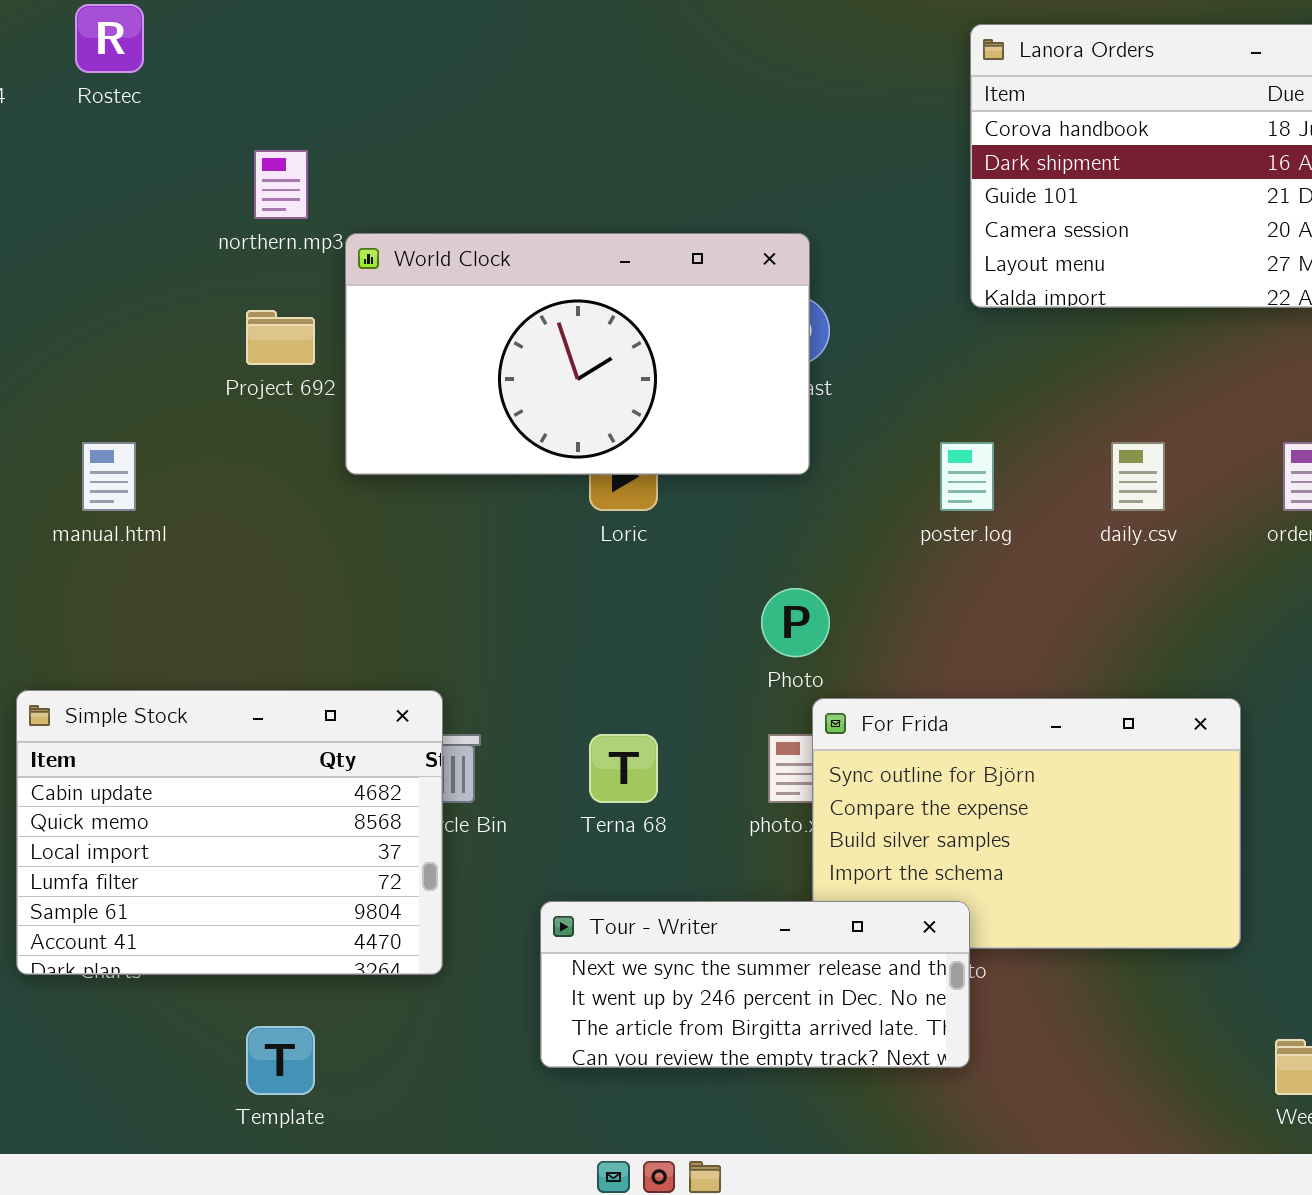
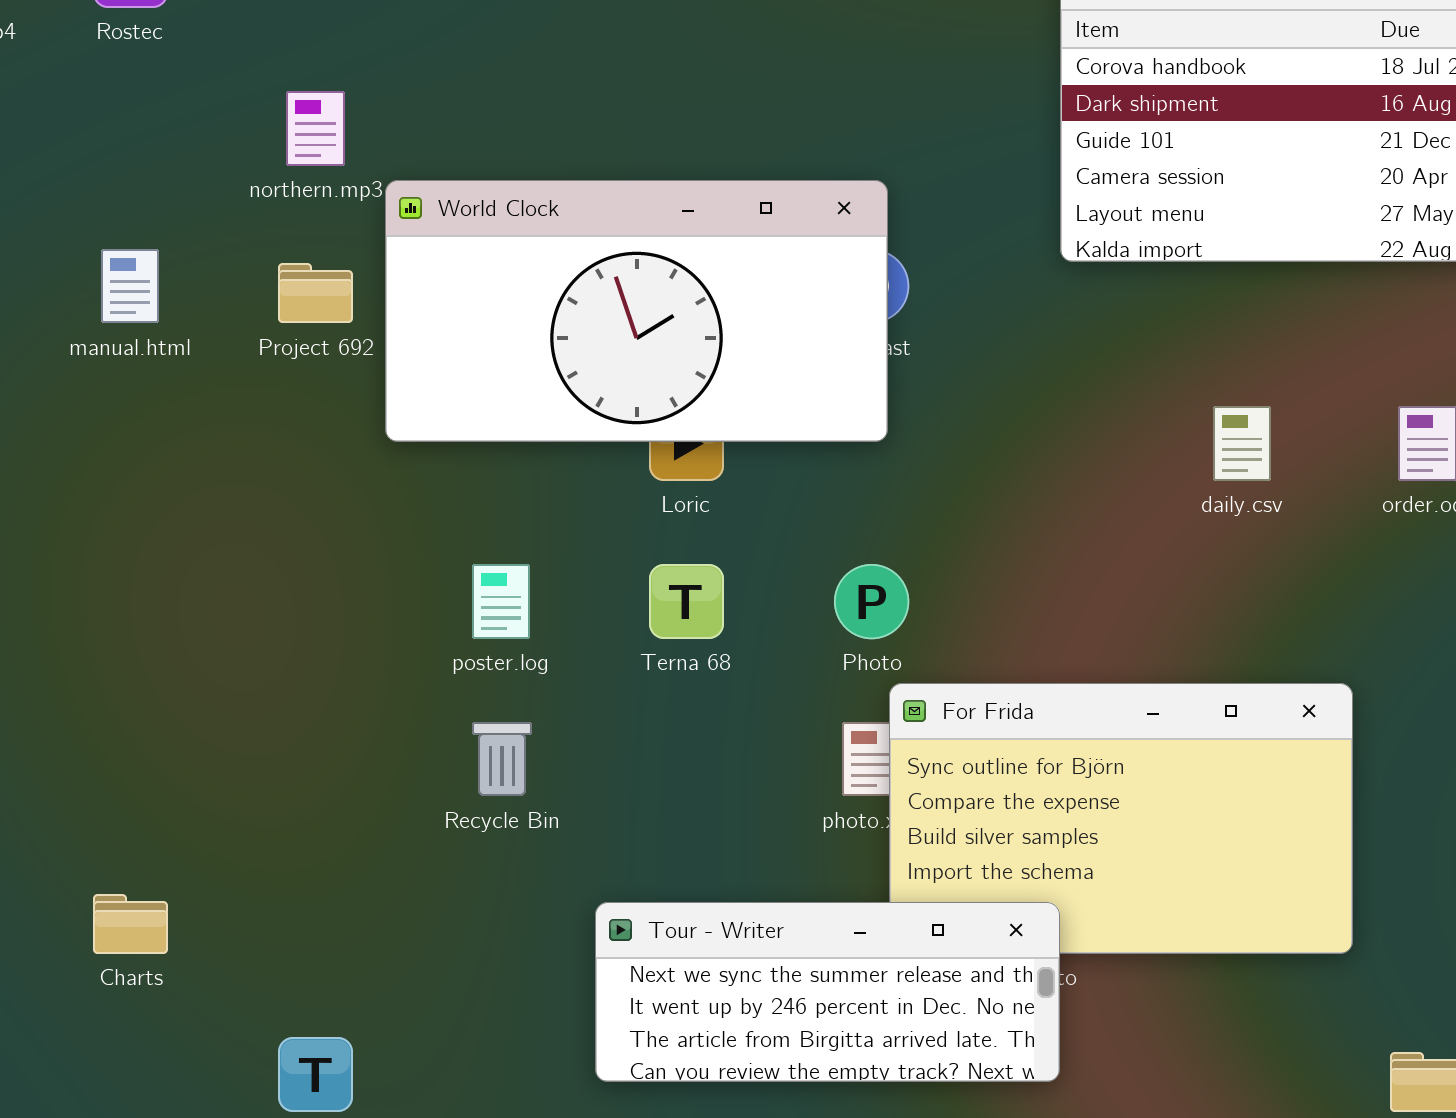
manual.html: [82,442,136,511] -> [101,249,159,323], moved
poster.log: [940,442,994,511] -> [472,564,530,639], moved
Simple Stock: [16,690,443,975] -> none, closed
Terna 68: [589,734,658,803] -> [649,564,724,639], moved

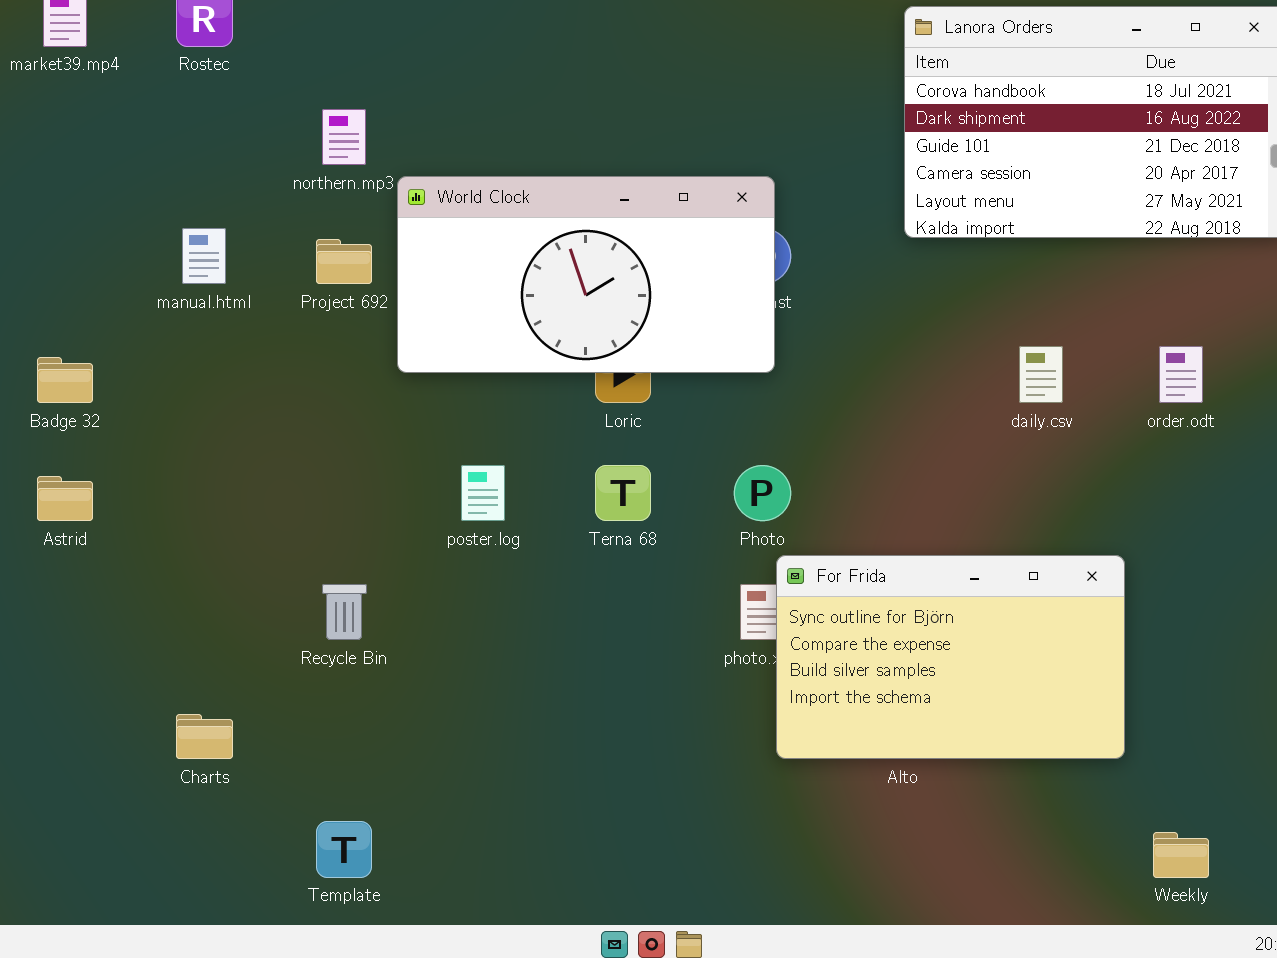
Recycle Bin: [472,722,532,796] -> [322,584,367,640], moved
Tour - Writer: [595,902,1060,1082] -> none, closed

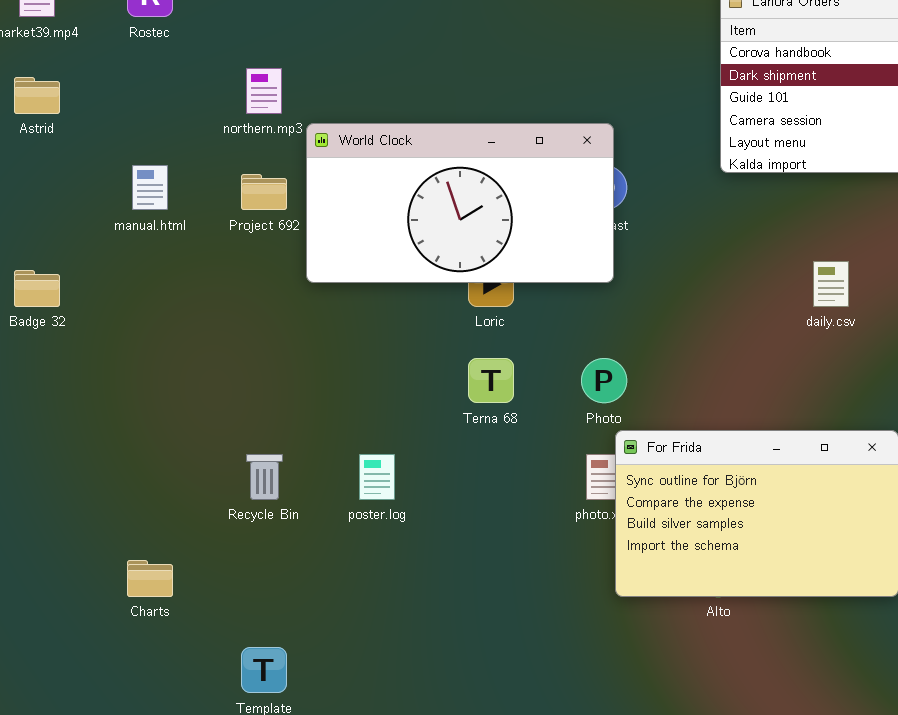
poster.log: [461,465,505,521] -> [359,454,395,500], moved
Astrid: [37,476,93,521] -> [14,77,60,114], moved

